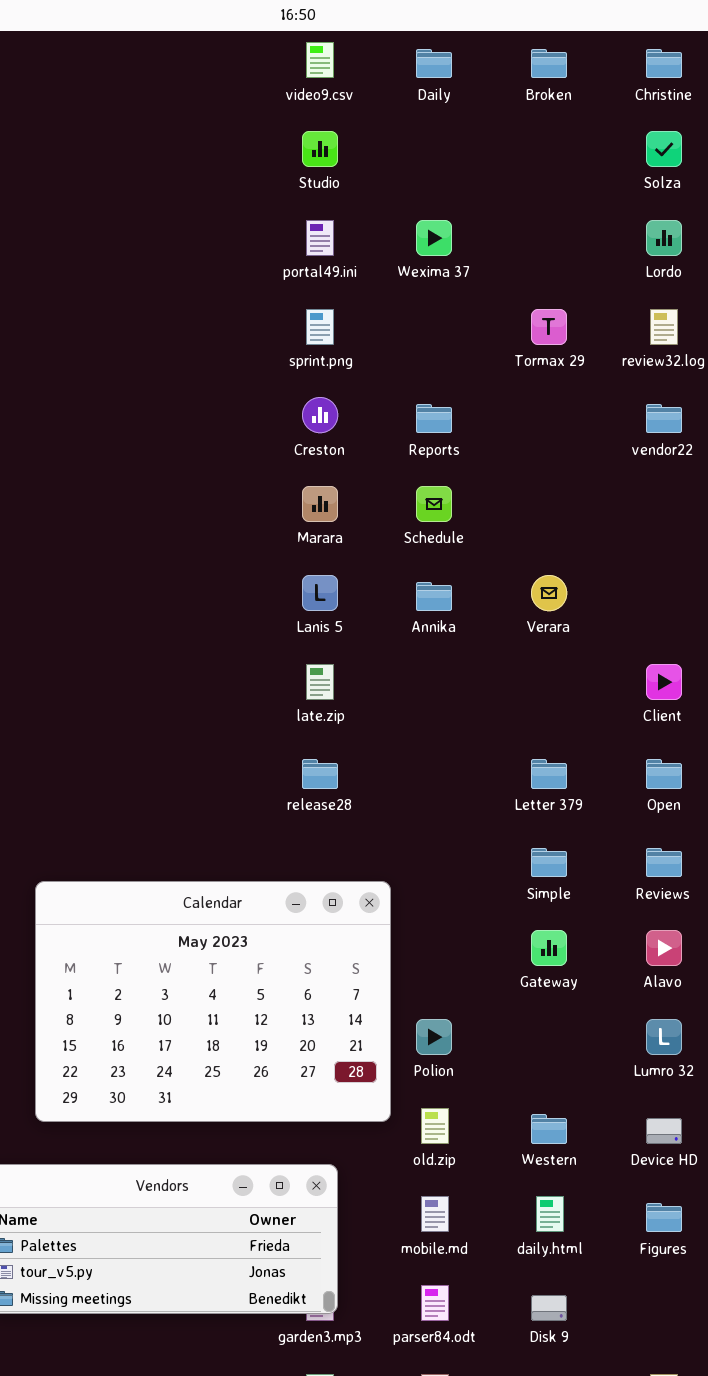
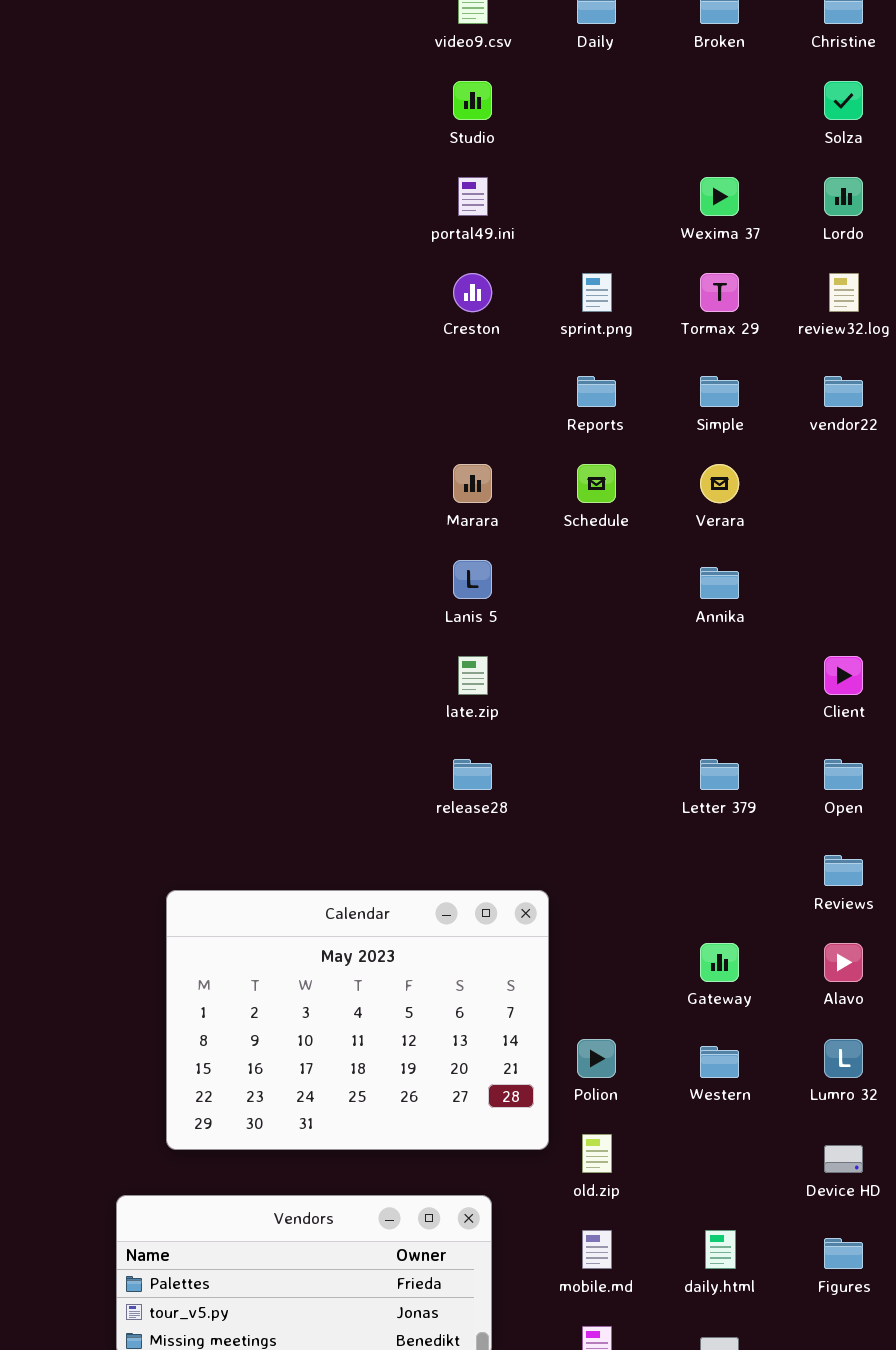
Wexima 37: [416,220,452,256] -> [700,177,739,216], moved
sprint.png: [306,309,334,345] -> [582,273,612,312], moved
Creston: [302,397,338,433] -> [453,273,492,312], moved
Verara: [531,575,567,611] -> [700,464,739,503], moved
Annika: [416,582,452,611] -> [700,567,739,599], moved
Simple: [531,848,567,877] -> [700,376,739,407], moved
Western: [531,1114,567,1144] -> [700,1046,739,1078], moved

